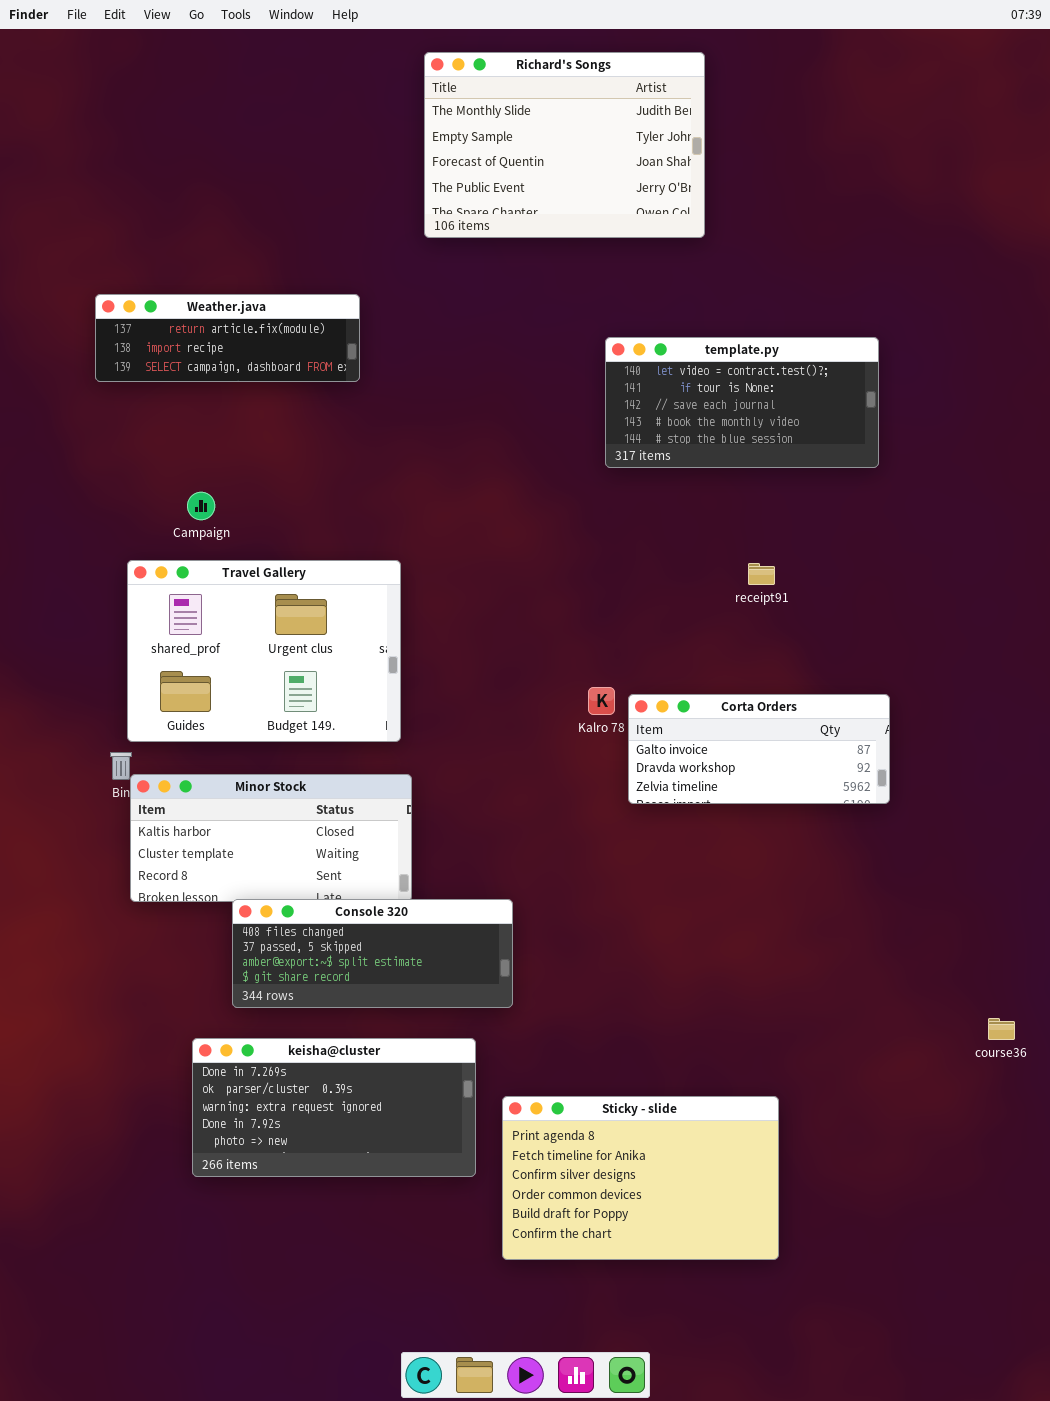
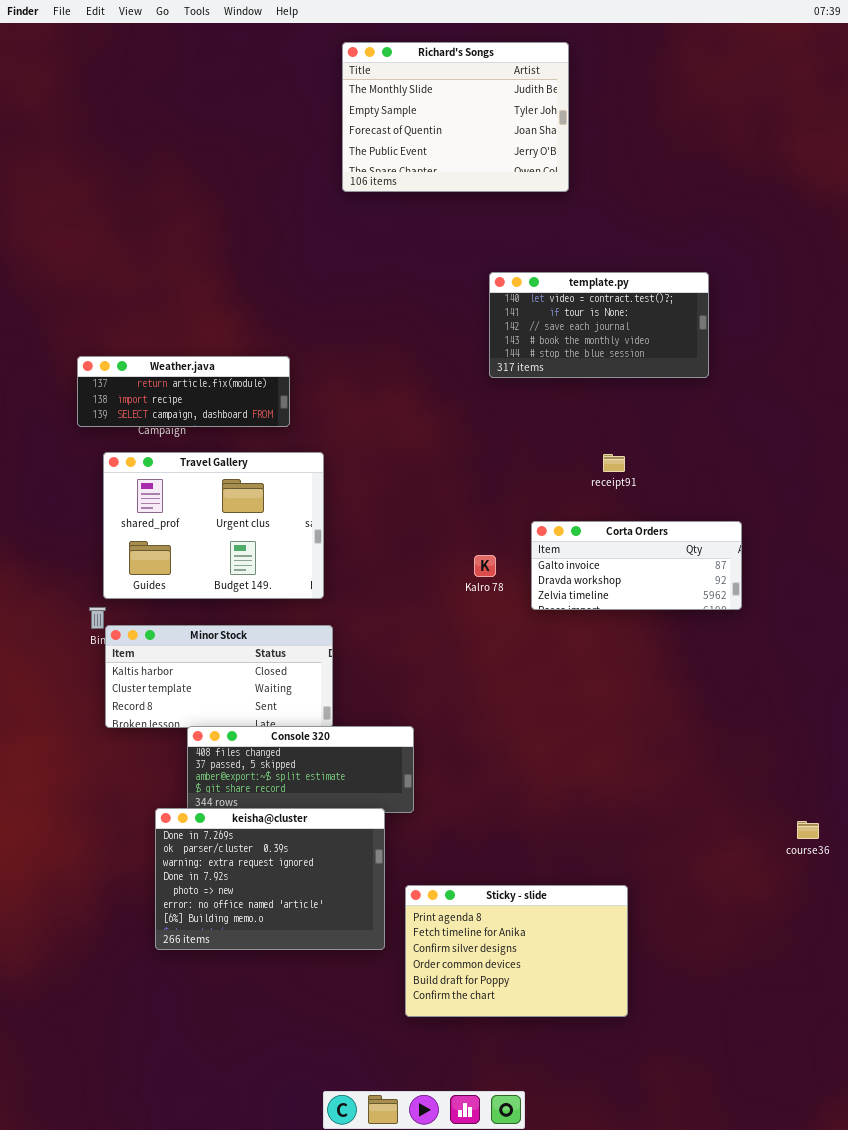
Weather.java: [95,294,360,382] -> [77,356,290,427], moved
Corta Orders: [628,694,890,804] -> [531,521,742,610], moved
keisha@cluster: [192,1038,476,1177] -> [155,808,385,950], resized

